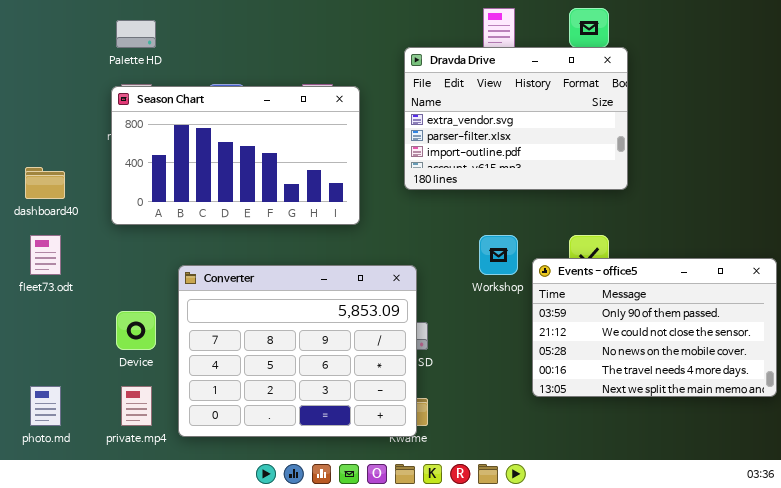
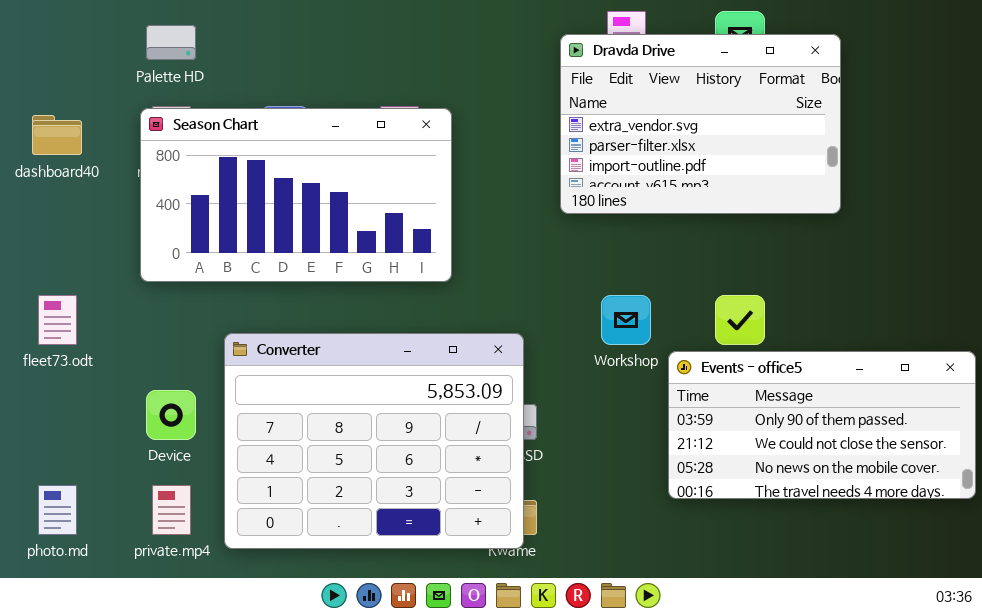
Dravda Drive: [404,47,628,190] -> [560,34,841,214], moved
dashboard40: [25,167,65,199] -> [32,115,82,155], moved
Events - office5: [532,258,777,397] -> [668,351,976,499], resized

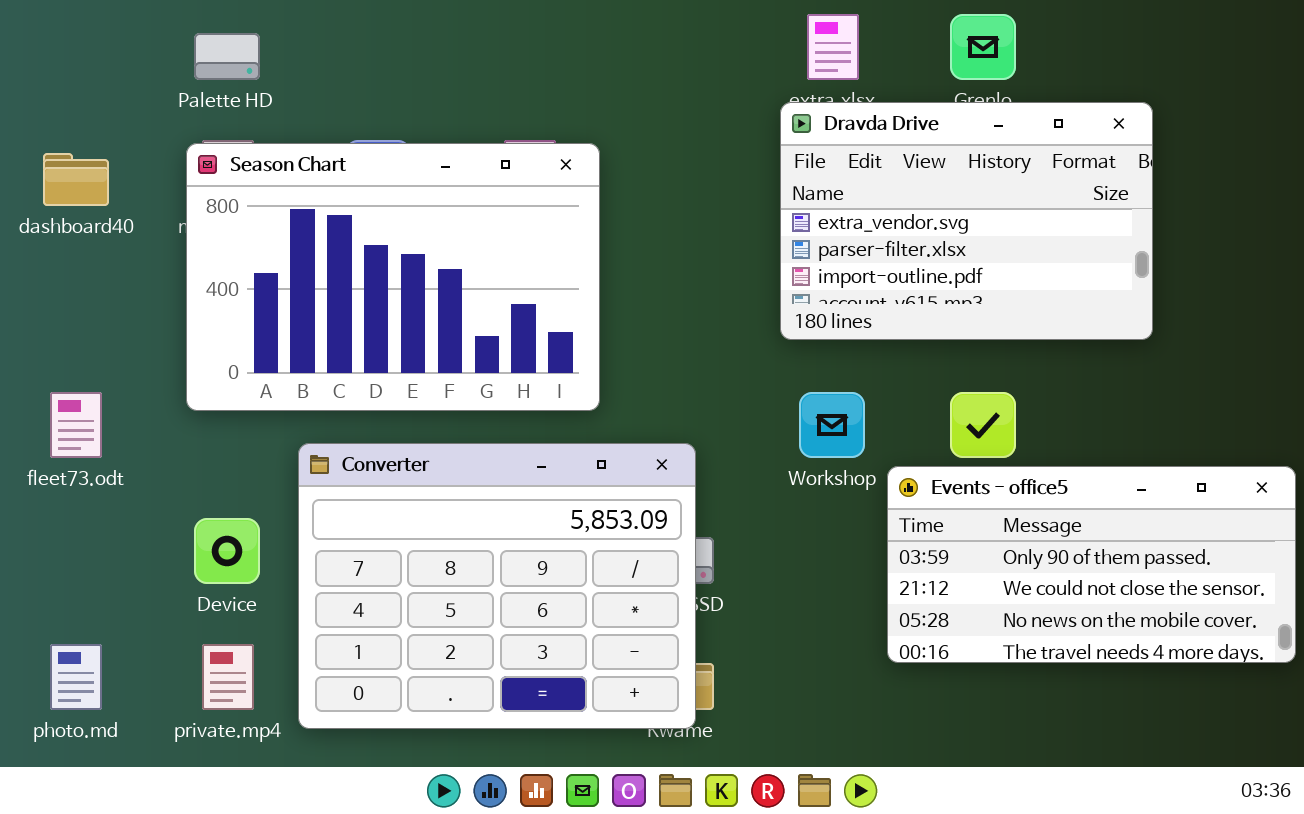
Dravda Drive: [560,34,841,214] -> [780,102,1153,340], moved
Season Chart: [140,108,452,282] -> [186,143,600,411], resized

